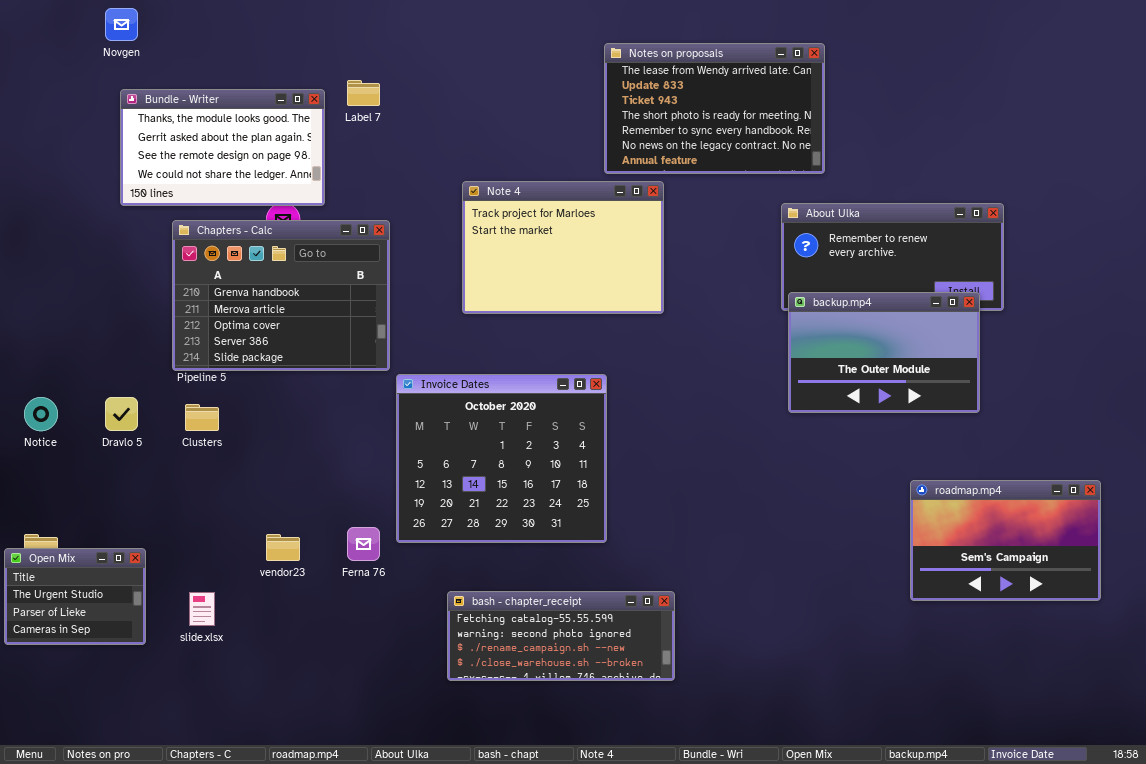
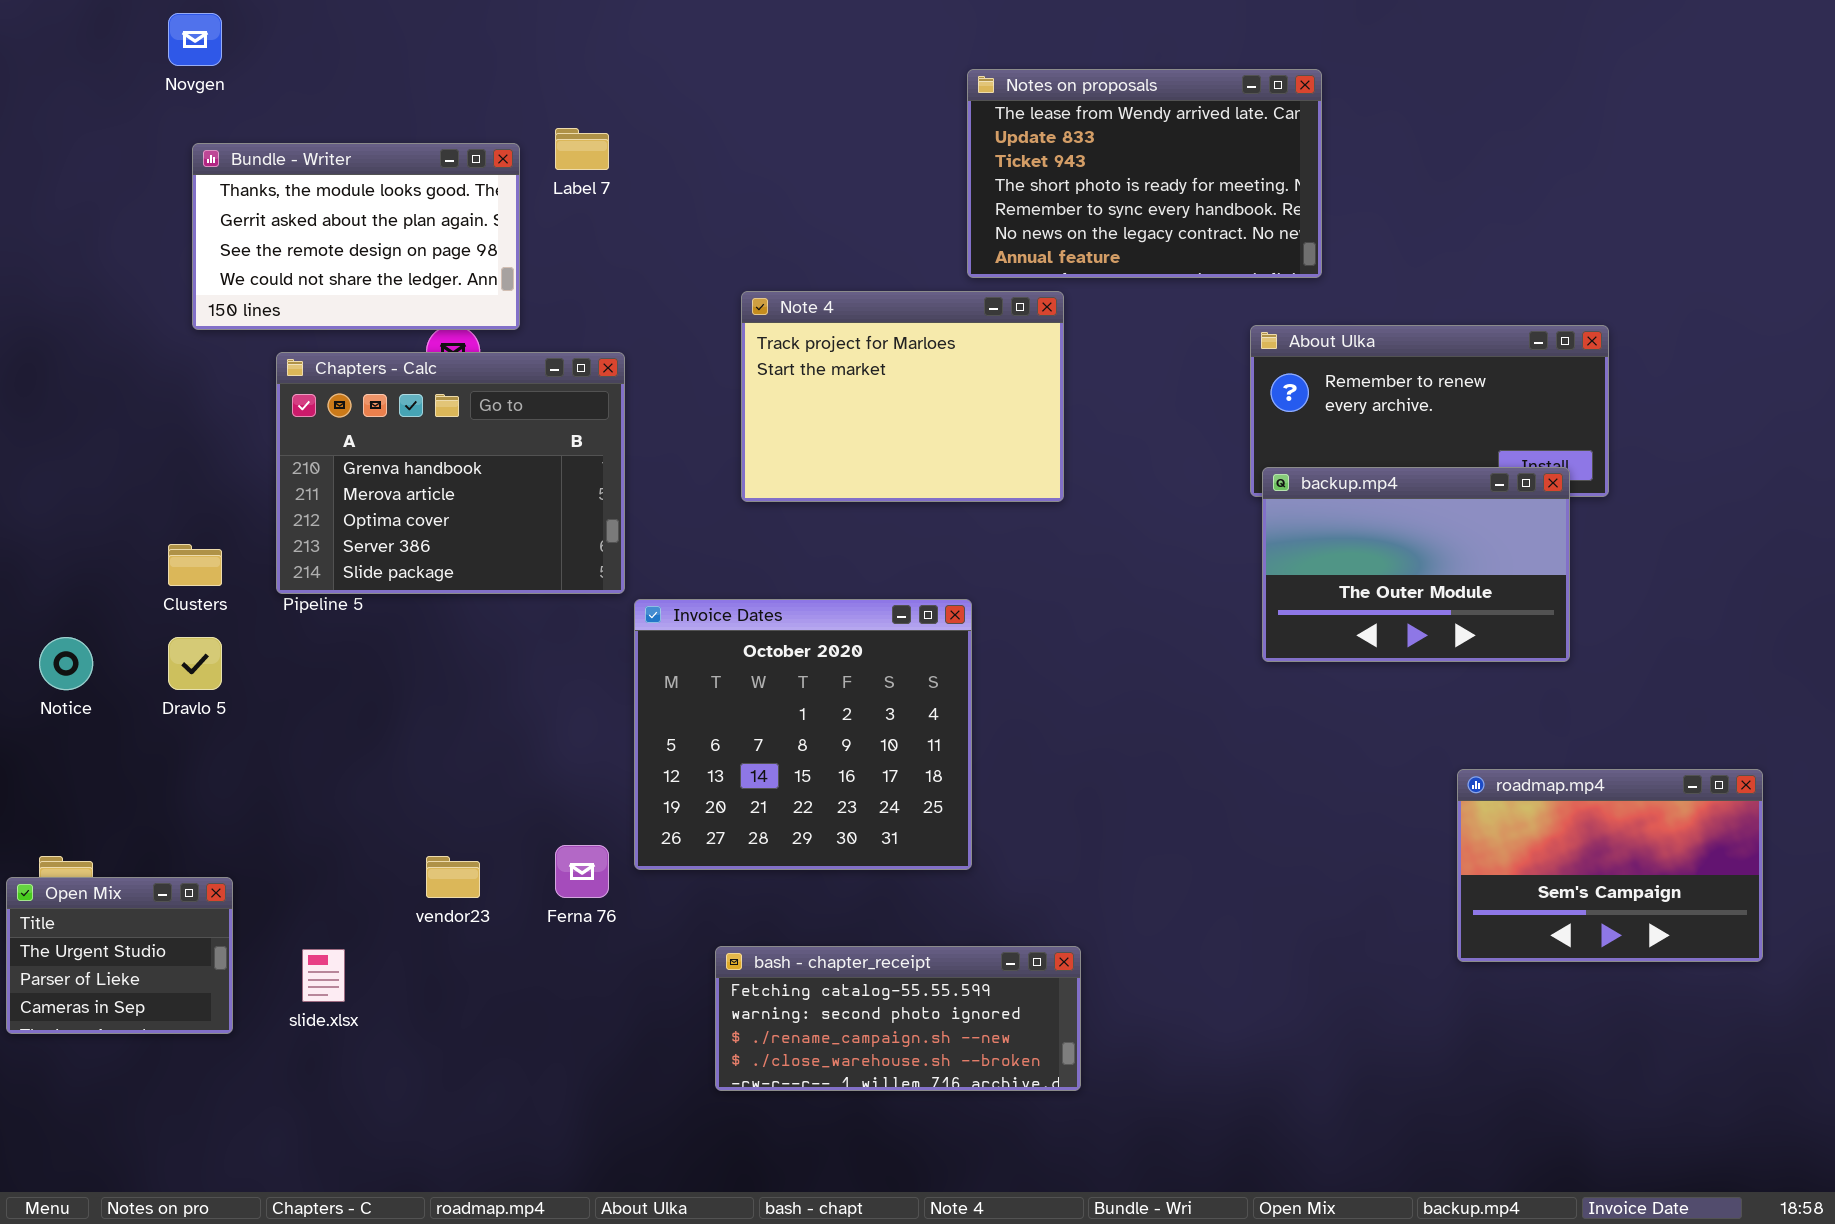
Clusters: [185,404,219,431] -> [168,544,222,586], moved

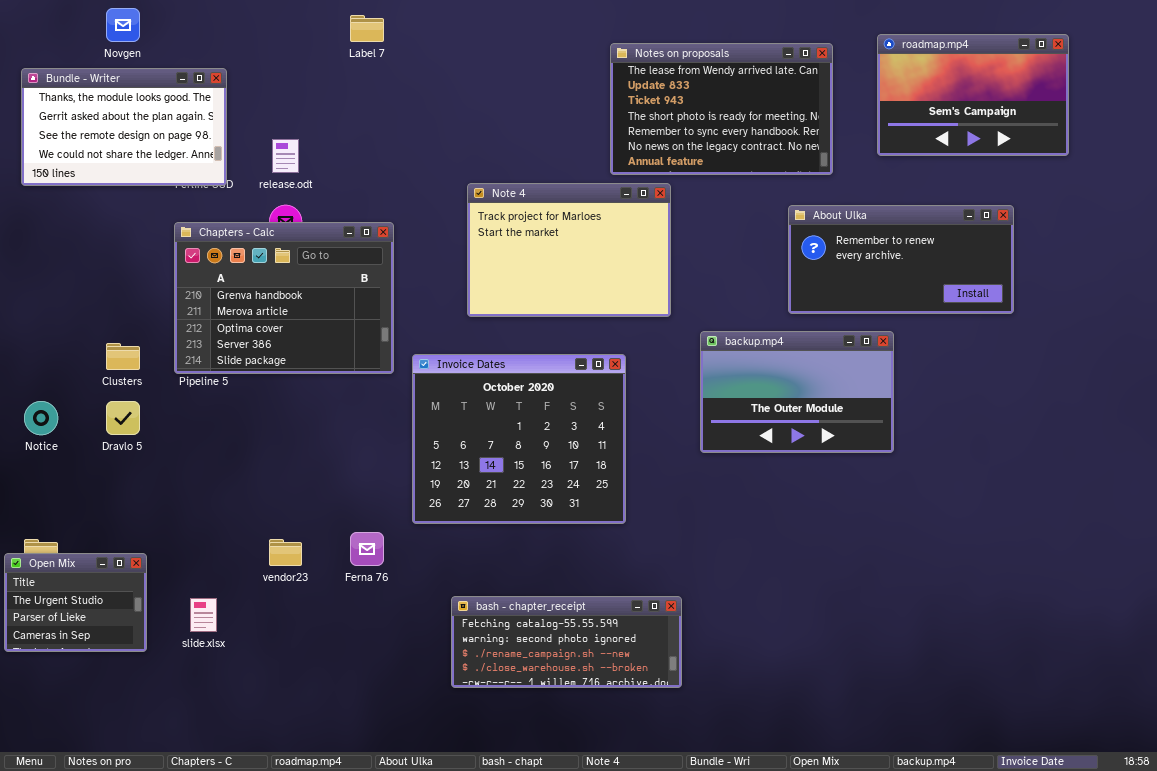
Label 7: [555,128,609,170] -> [350,15,384,42], moved
Bundle - Writer: [192,143,520,330] -> [21,68,227,186], moved
backup.mp4: [1262,467,1570,662] -> [700,331,894,453], moved
Invoice Dates: [634,599,972,870] -> [412,354,626,524], moved
roadmap.mp4: [1457,769,1763,962] -> [877,34,1069,156], moved

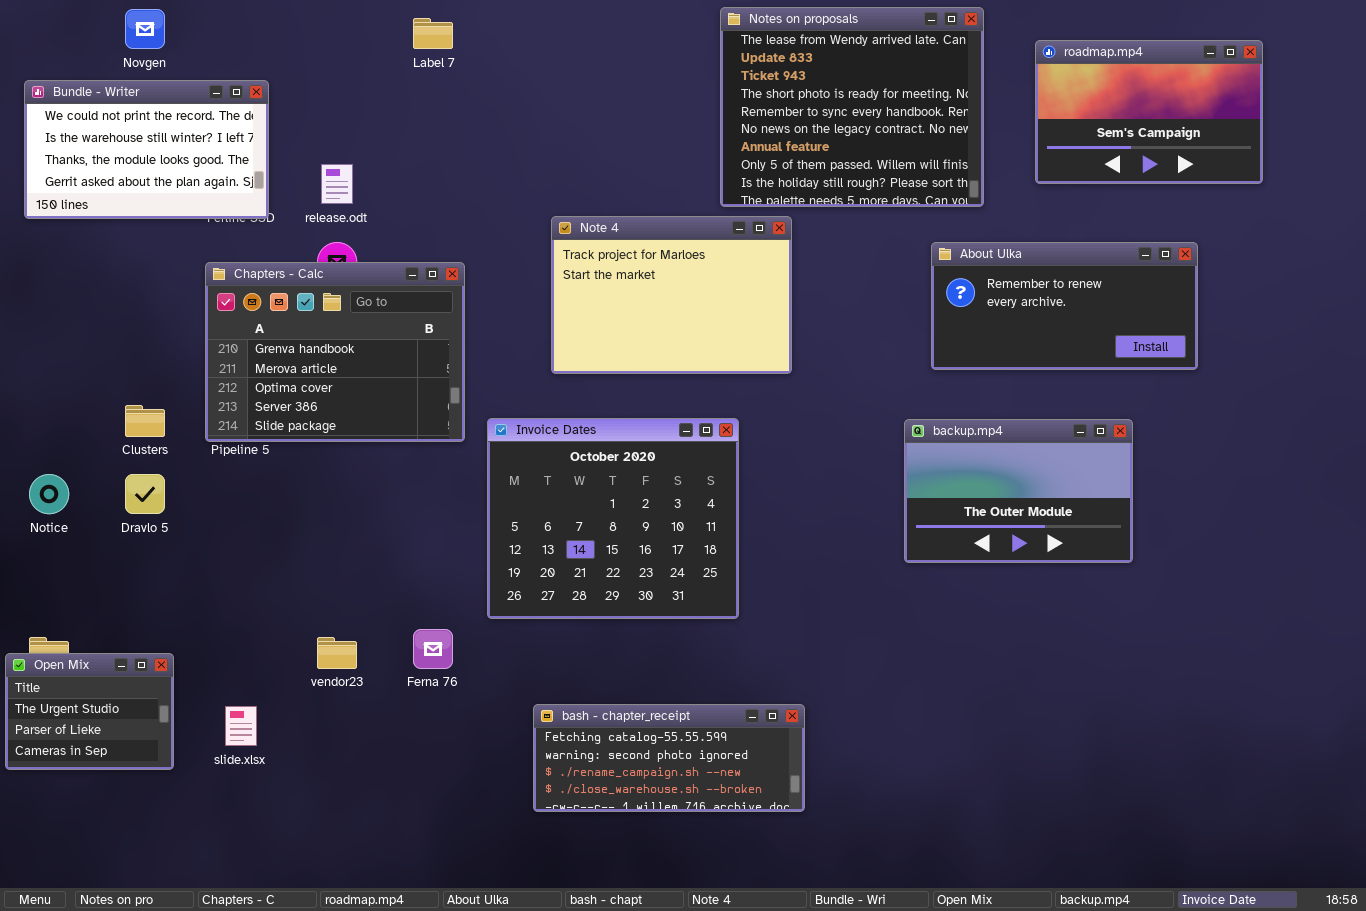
Notes on proposals: [610,43,833,175] -> [720,7,984,207], resized
Bundle - Writer: [21,68,227,186] -> [24,80,269,219], scrolled up 2 rows
backup.mp4: [700,331,894,453] -> [904,419,1133,563], moved

